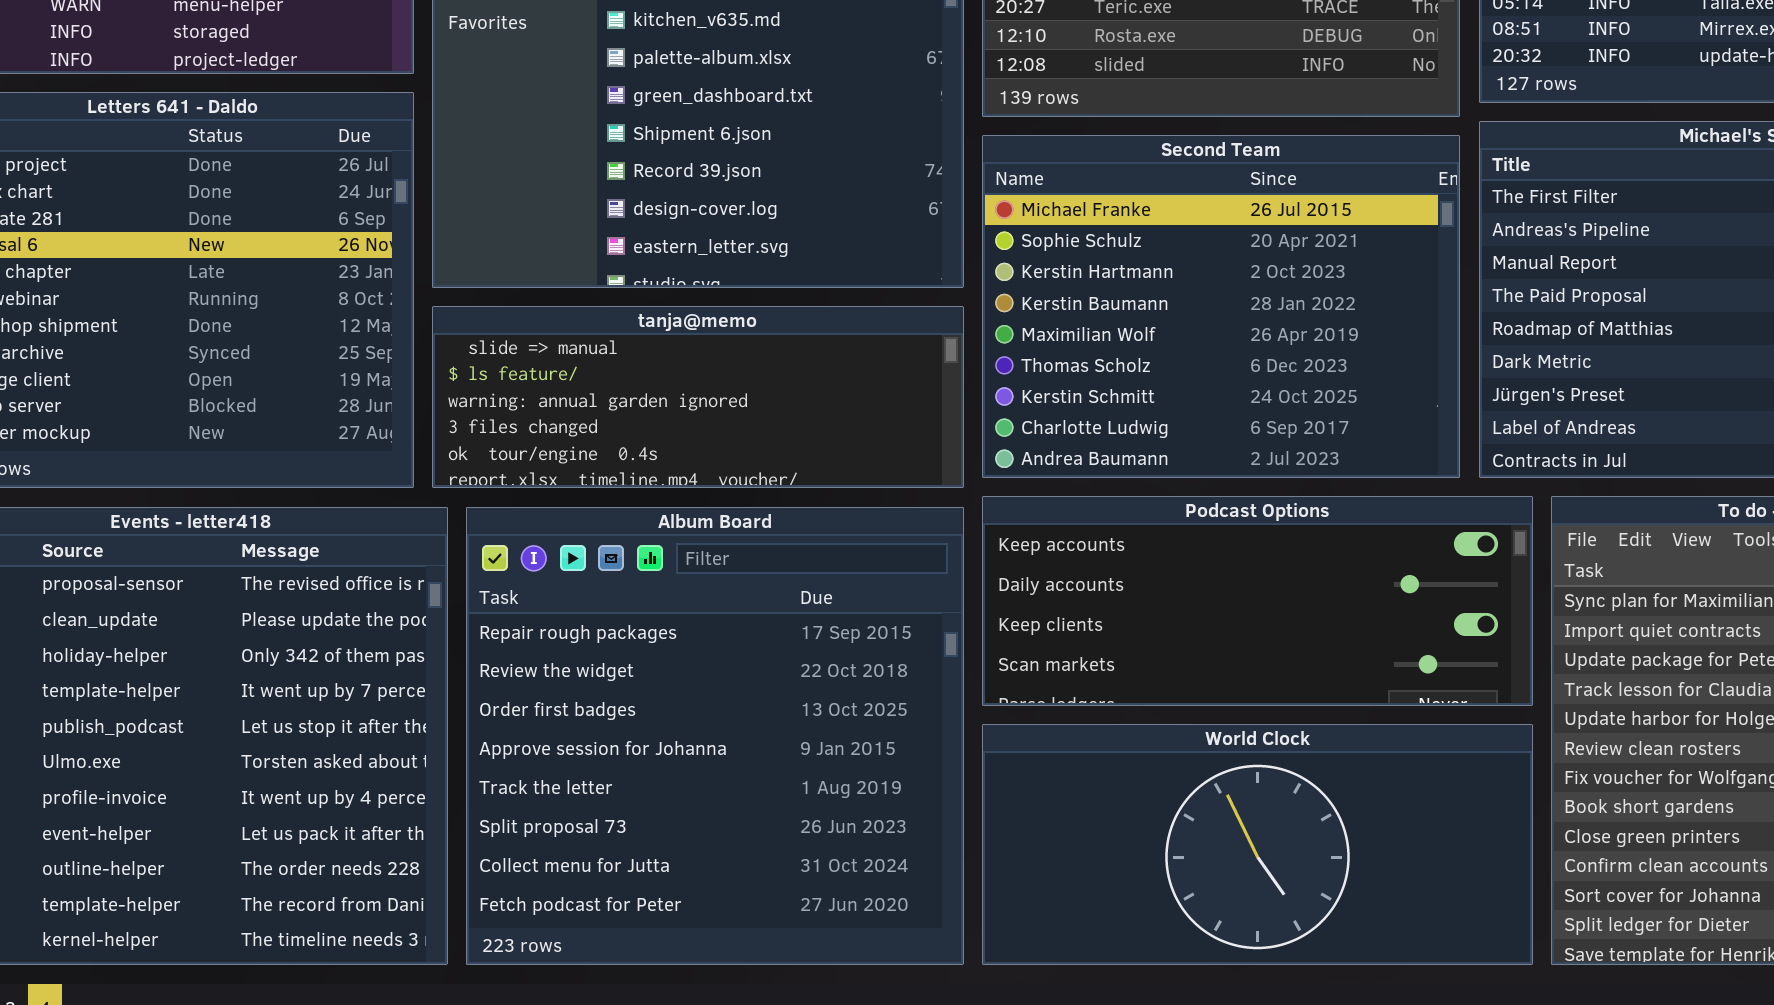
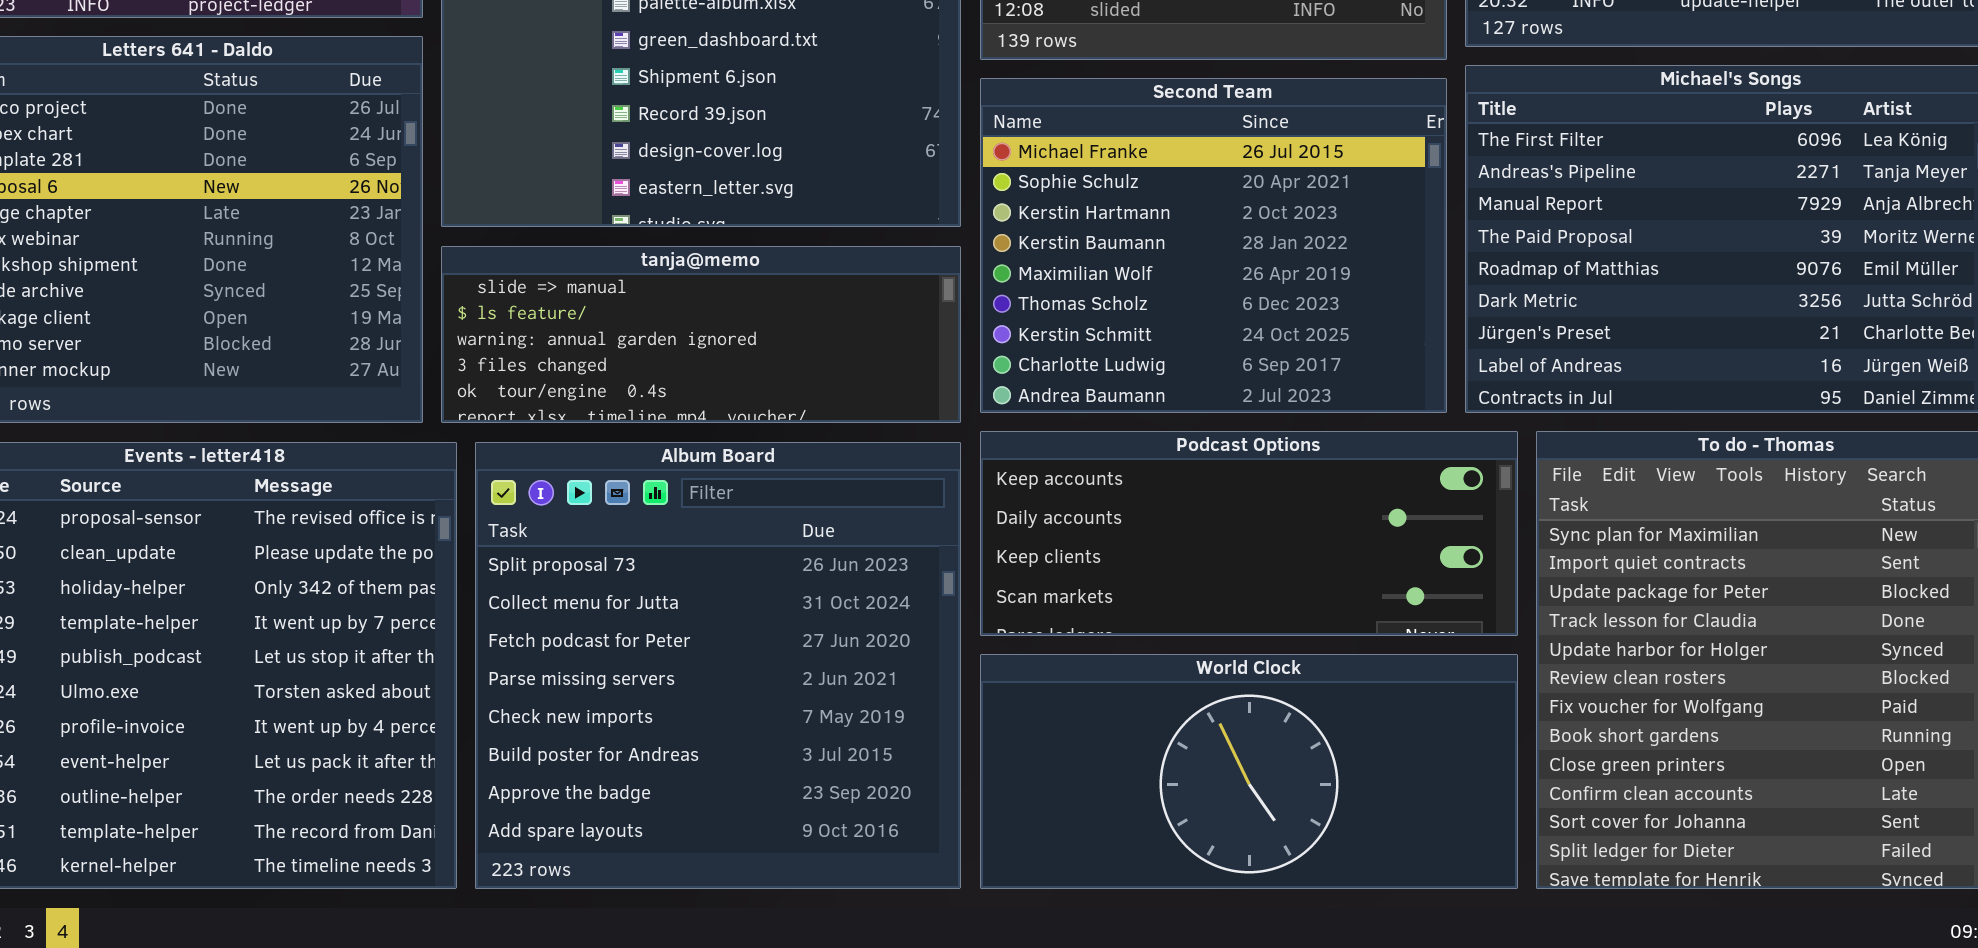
Album Board: [466,507,964,965] -> [475,442,961,889], scrolled down 5 rows

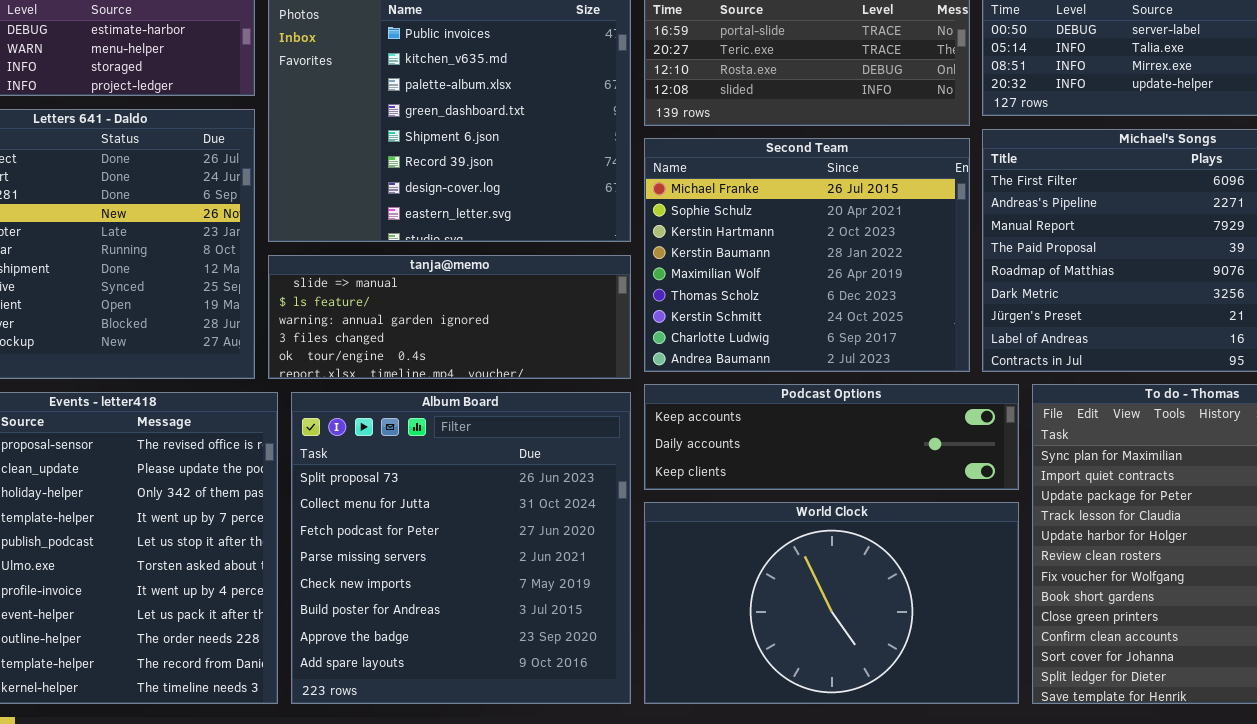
Podcast Options: [980,431,1518,636] -> [644,384,1019,490], resized
World Clock: [980,654,1518,889] -> [644,502,1019,704], resized

